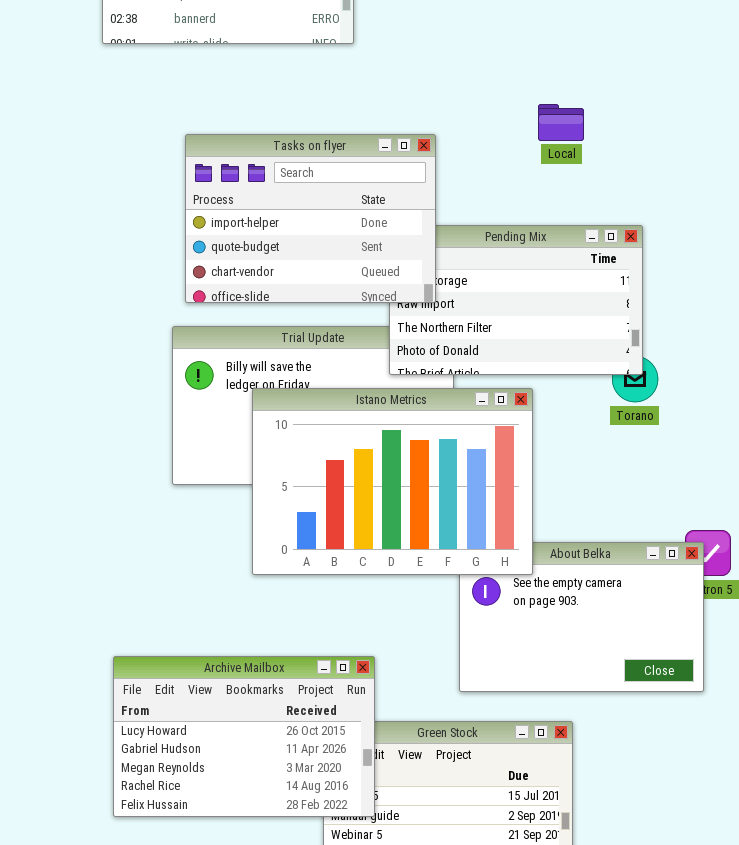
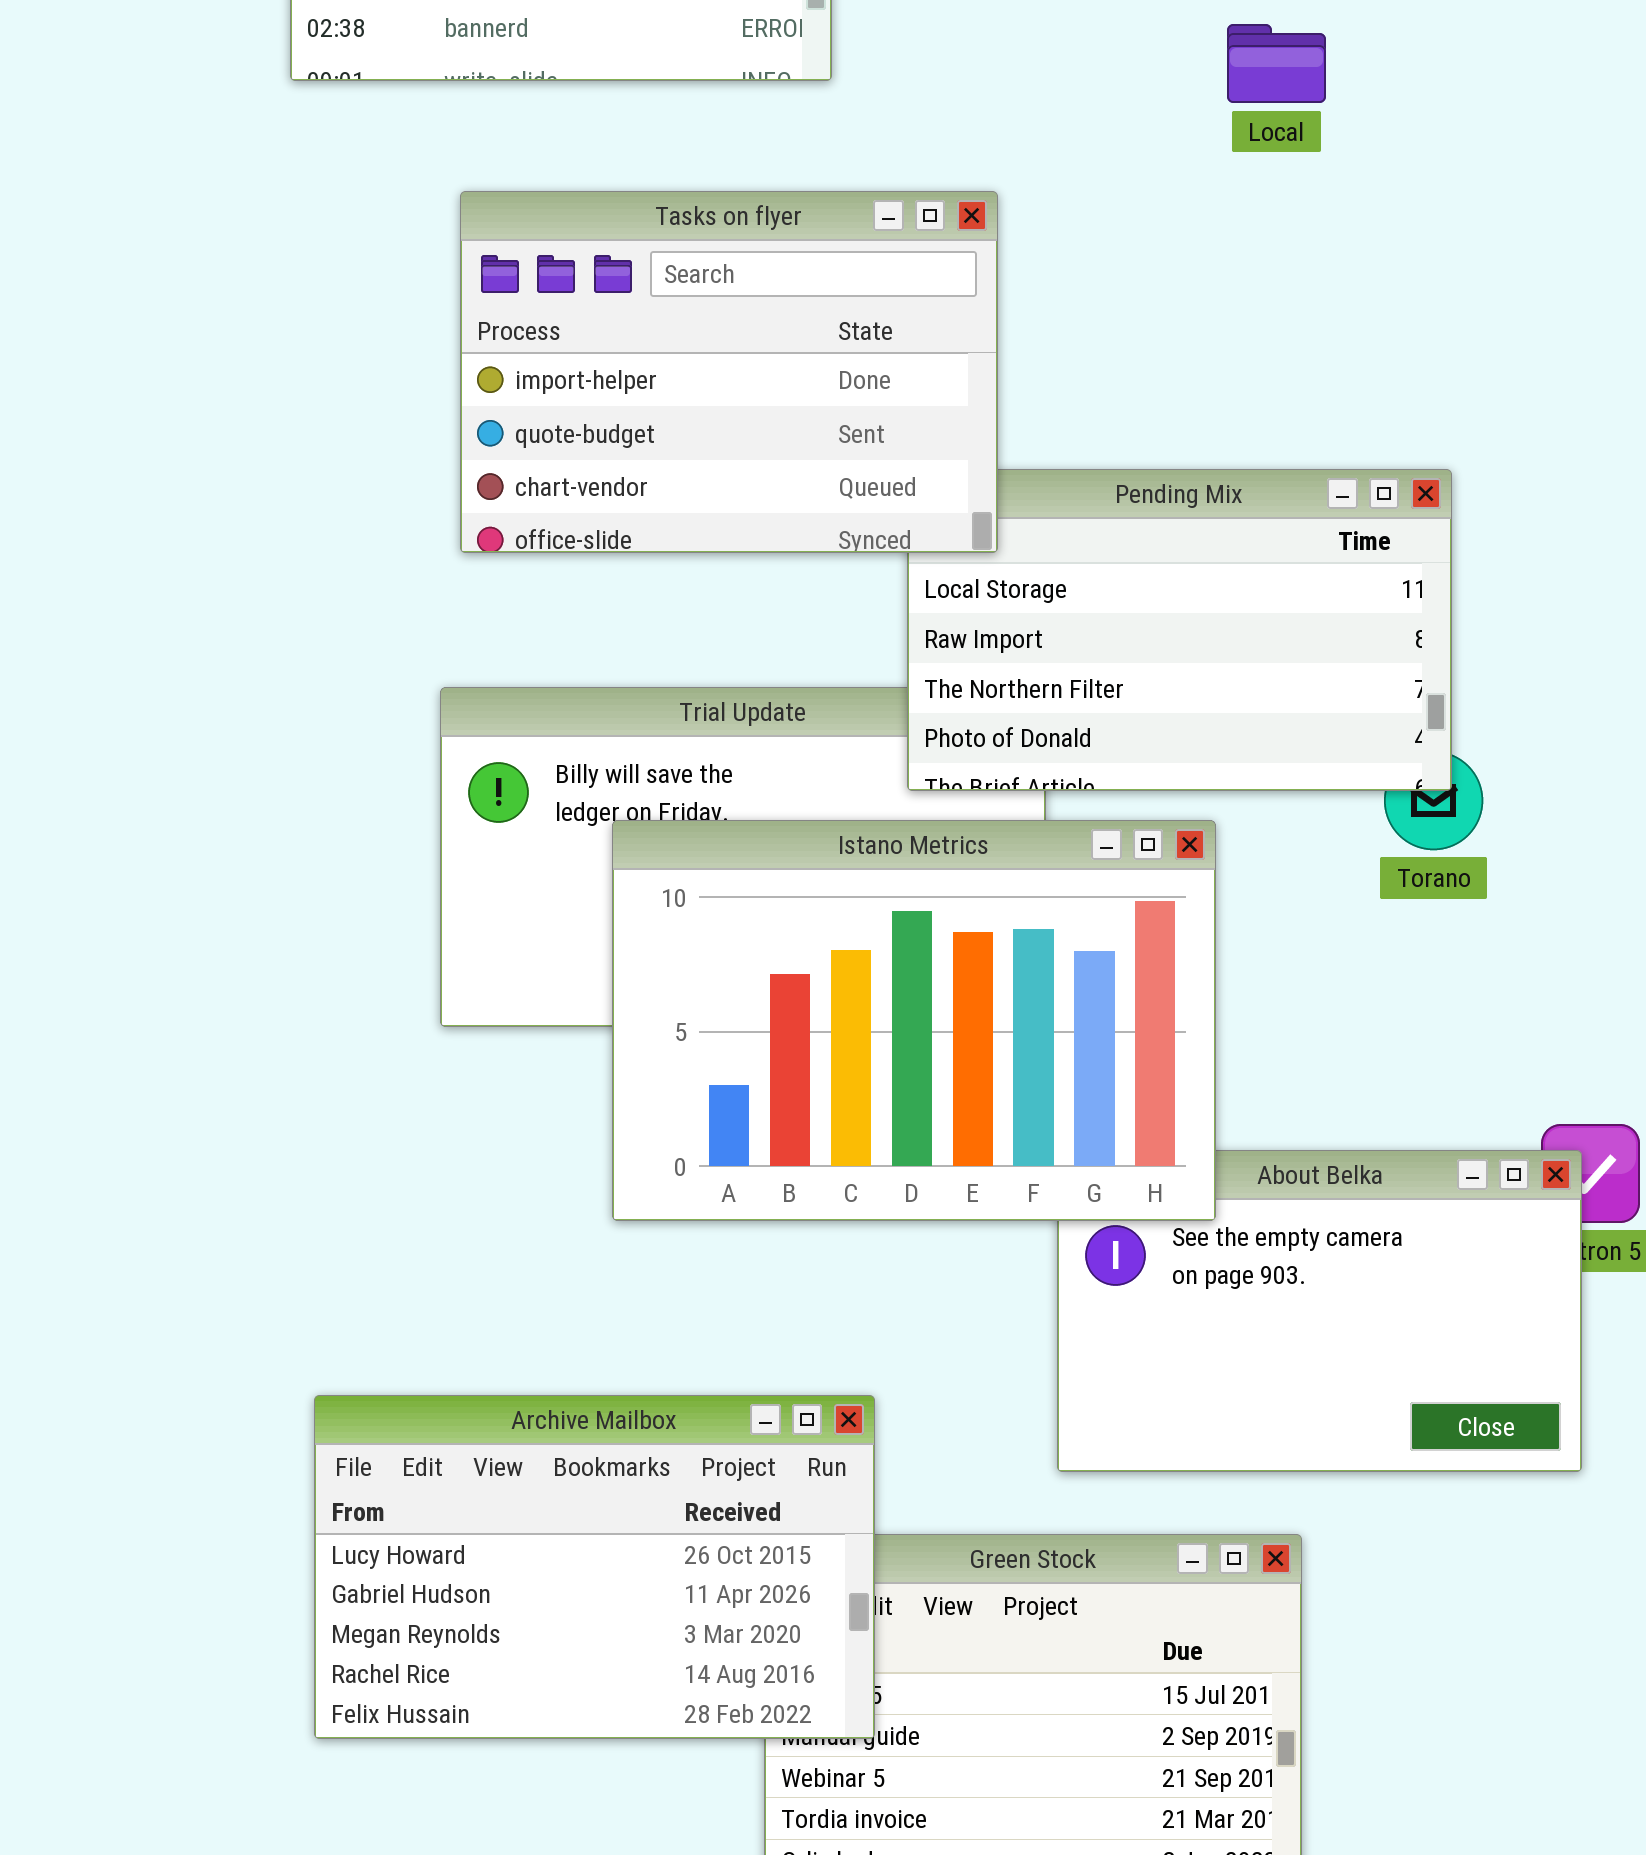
Local: [538,104,584,141] -> [1227,24,1326,103], moved
Tasks on flyer: [185,134,436,303] -> [460,191,998,553], moved

